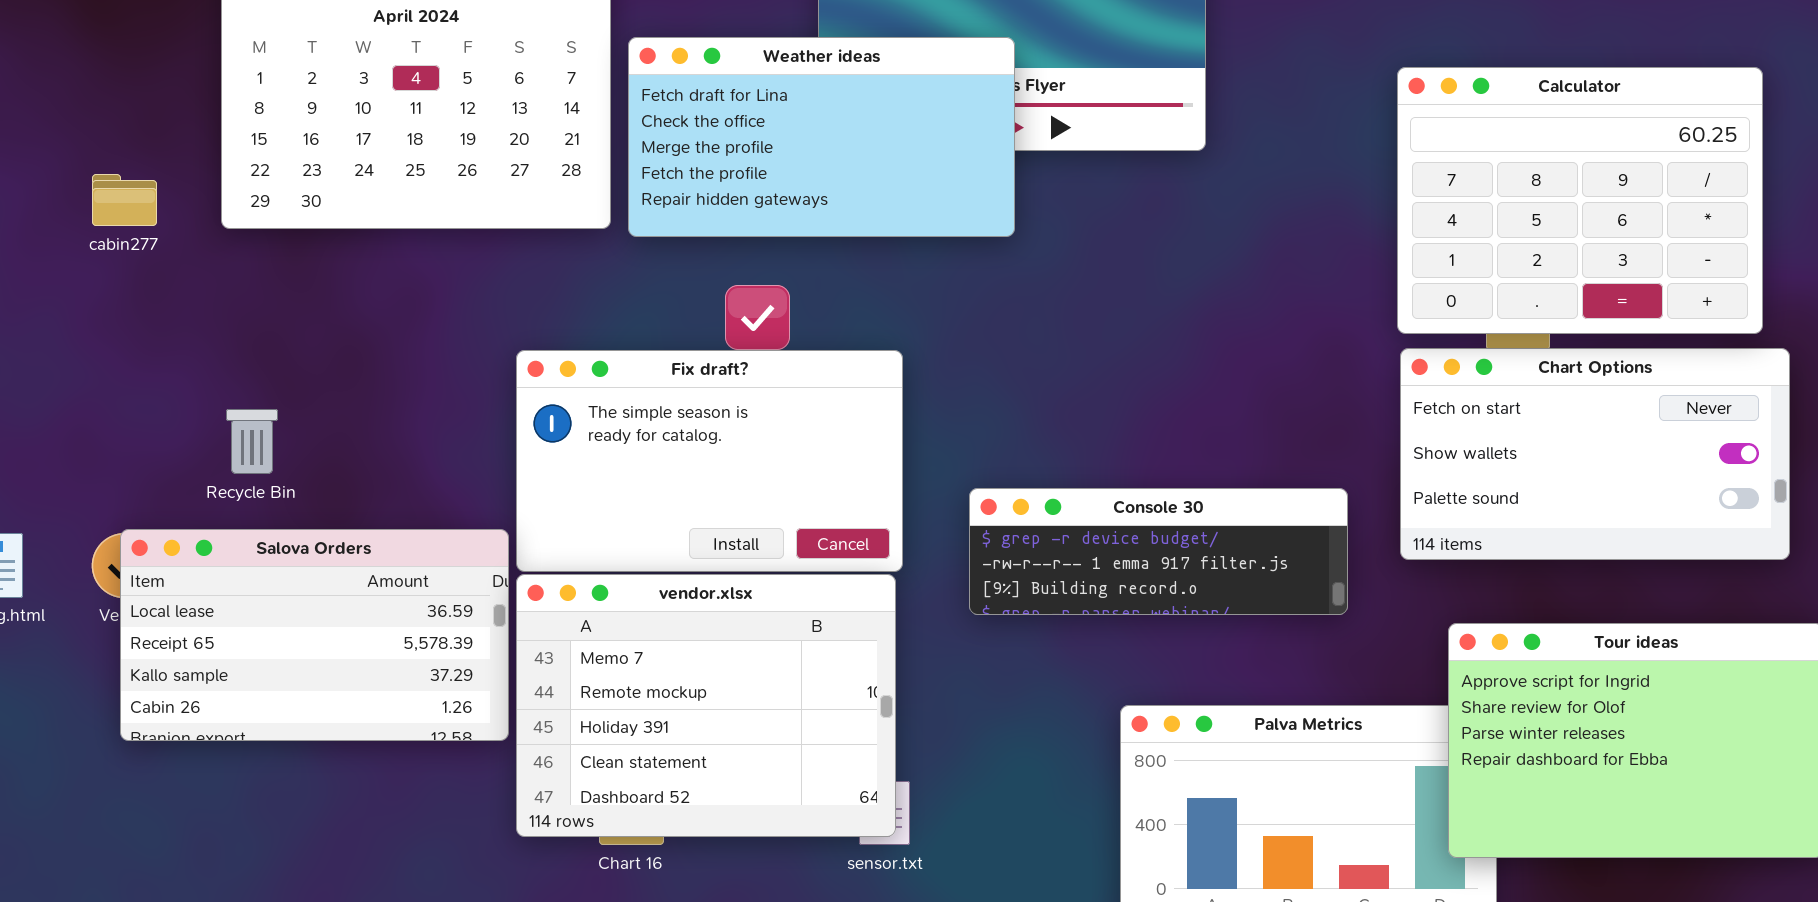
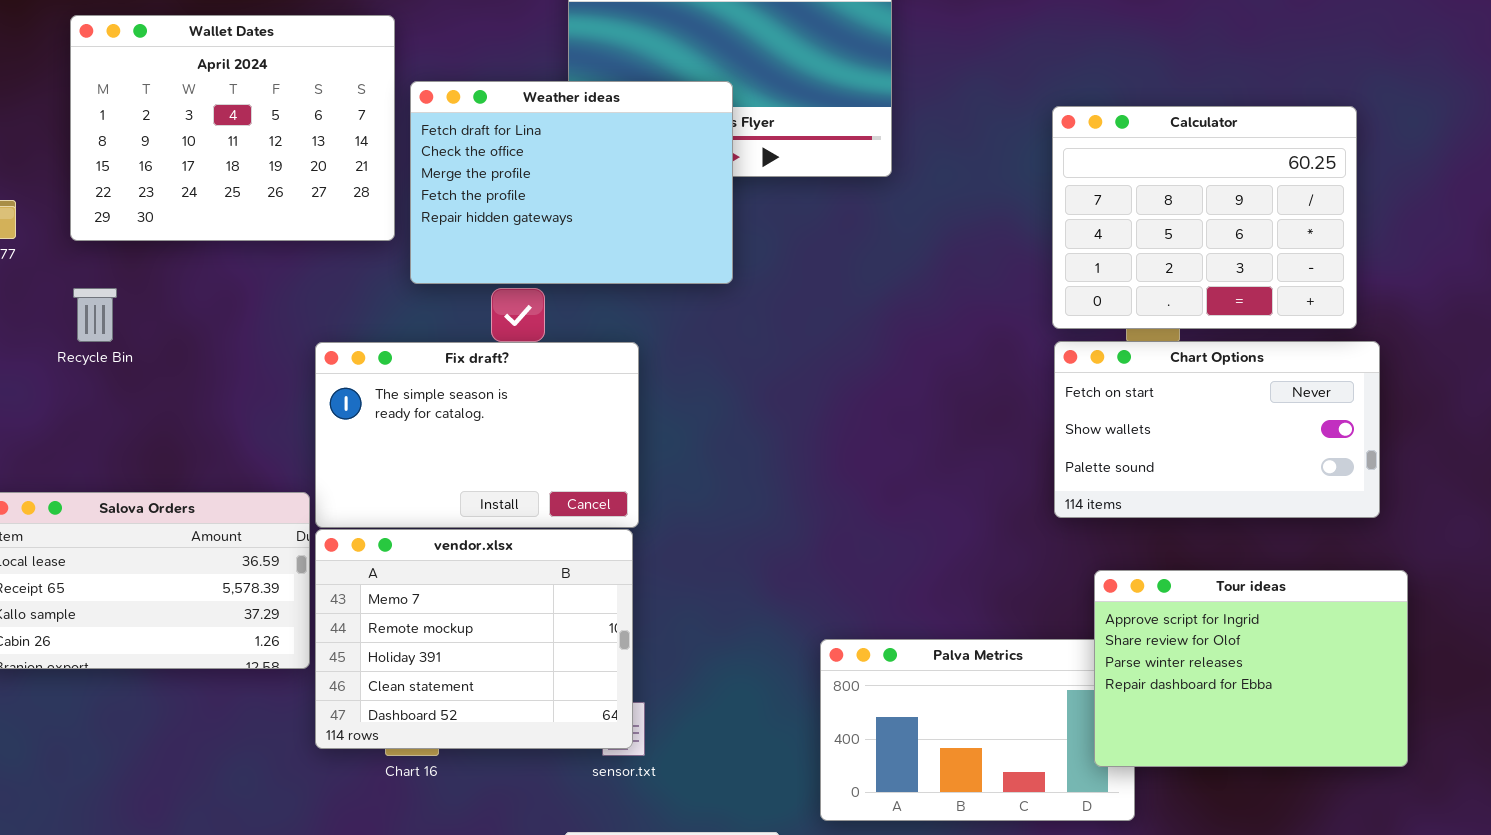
Weather ideas: [628,37,1015,237] -> [410,81,733,284], resized
Recycle Bin: [226,409,278,474] -> [73,288,117,342], moved
Console 30: [969,488,1348,615] -> none, closed

